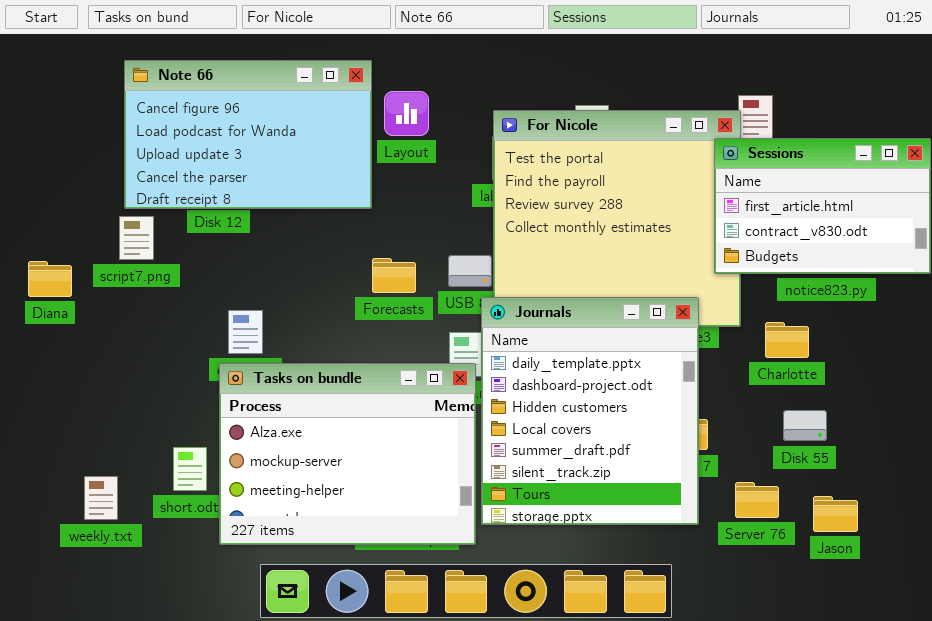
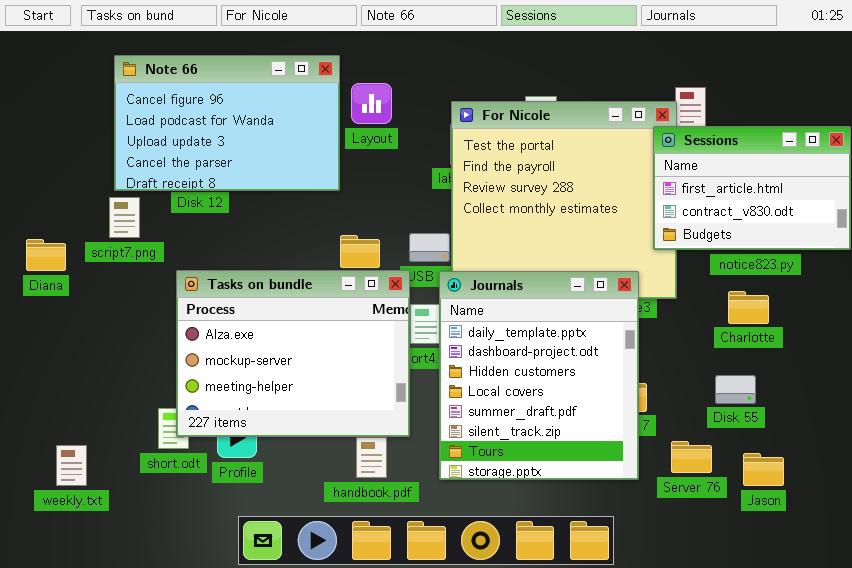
Charlotte: [765,322,809,358] -> [728,291,769,324], moved
Tasks on bundle: [219,363,476,545] -> [176,270,410,437], moved
weekly.txt: [84,476,118,520] -> [56,445,87,486], moved

